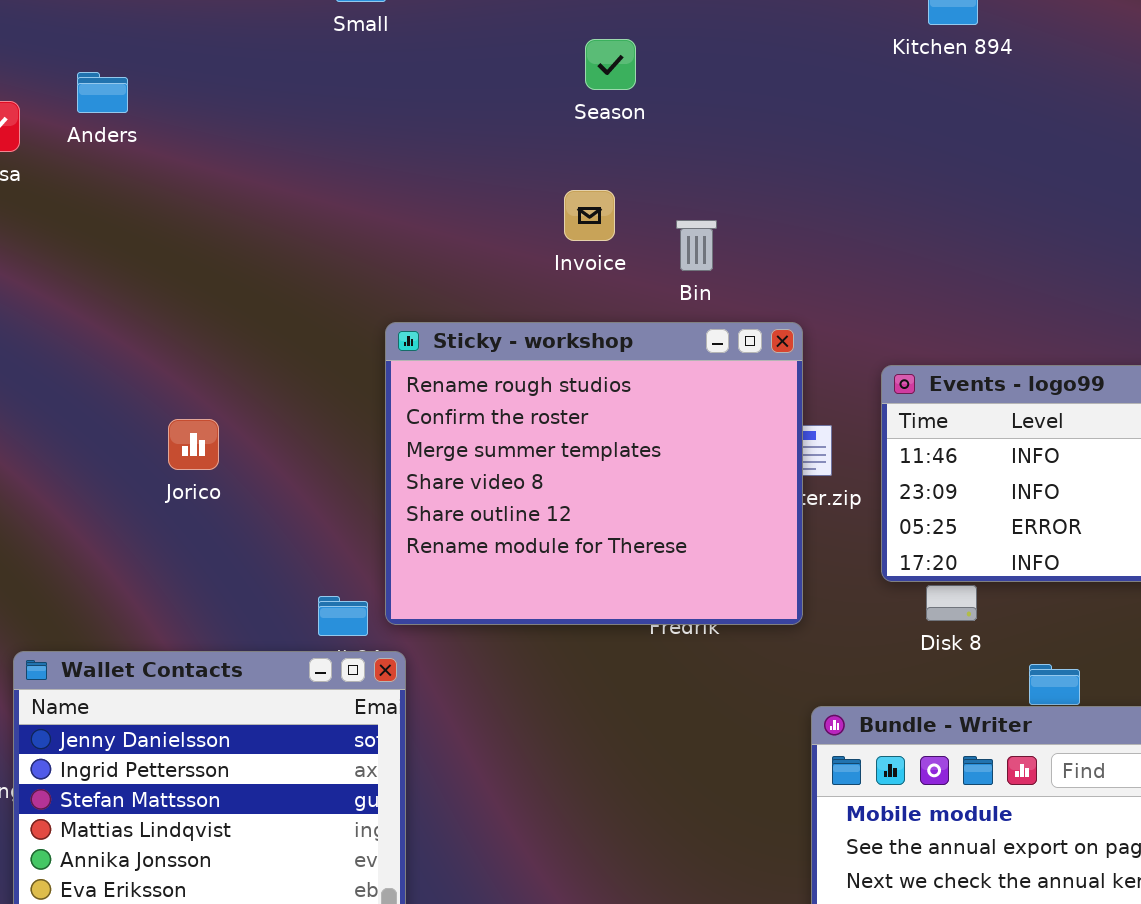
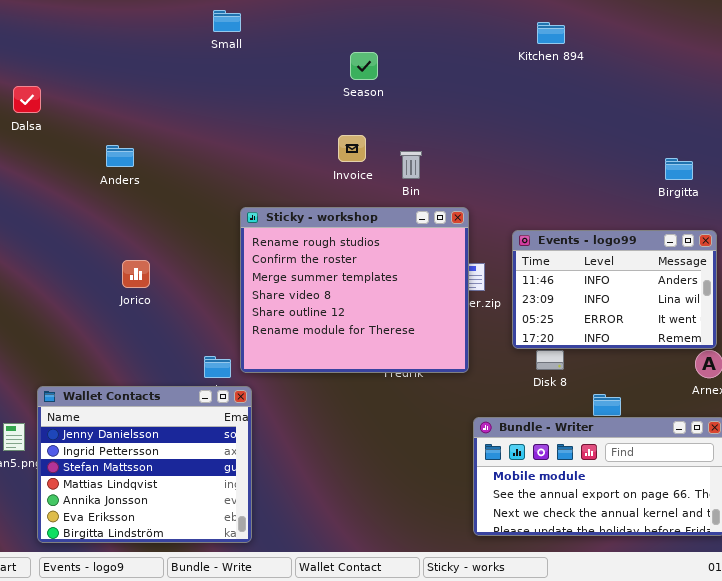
Anders: [77,72,128,113] -> [106,145,134,167], moved

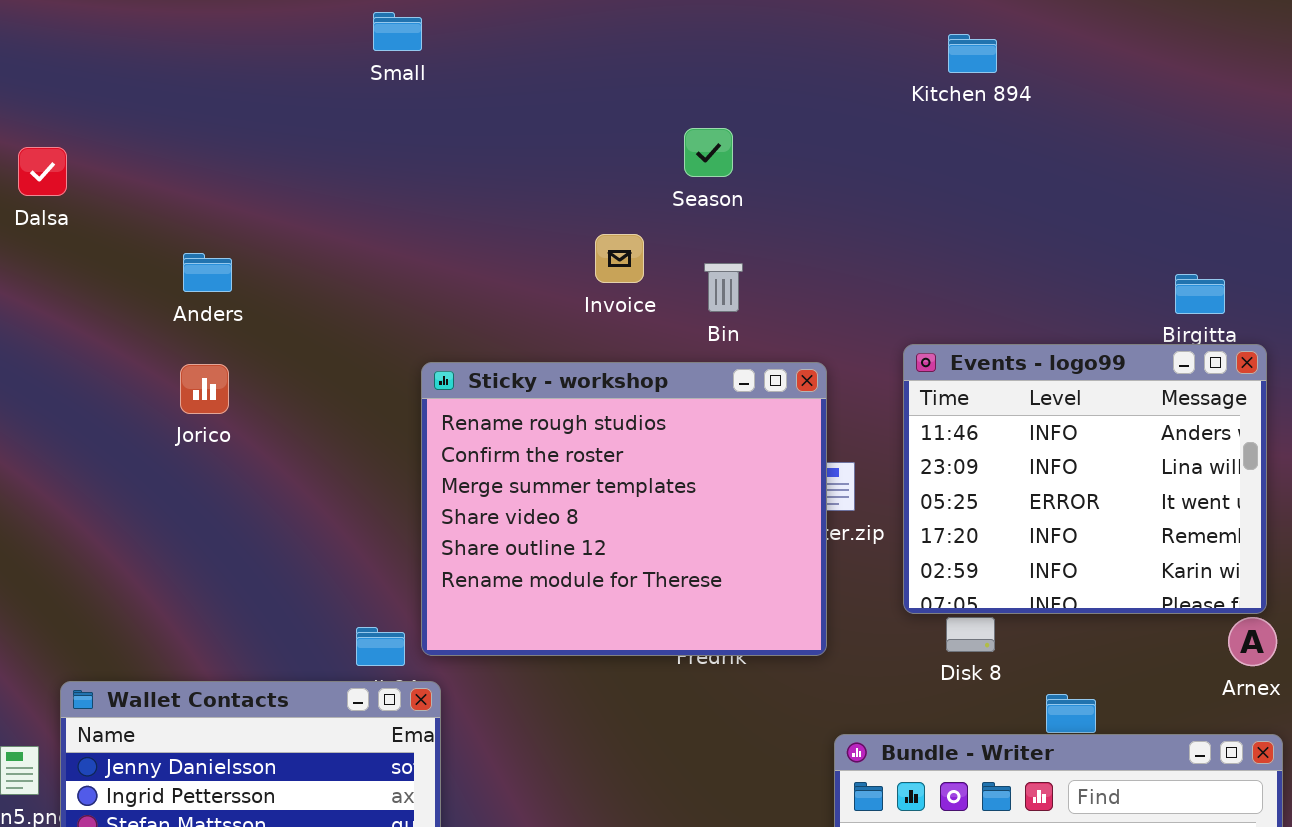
Season: [350,52,378,80] -> [684,128,733,177], moved
Events - logo99: [512,230,717,349] -> [903,344,1267,614], resized
Jorico: [122,260,150,288] -> [180,364,229,414], moved

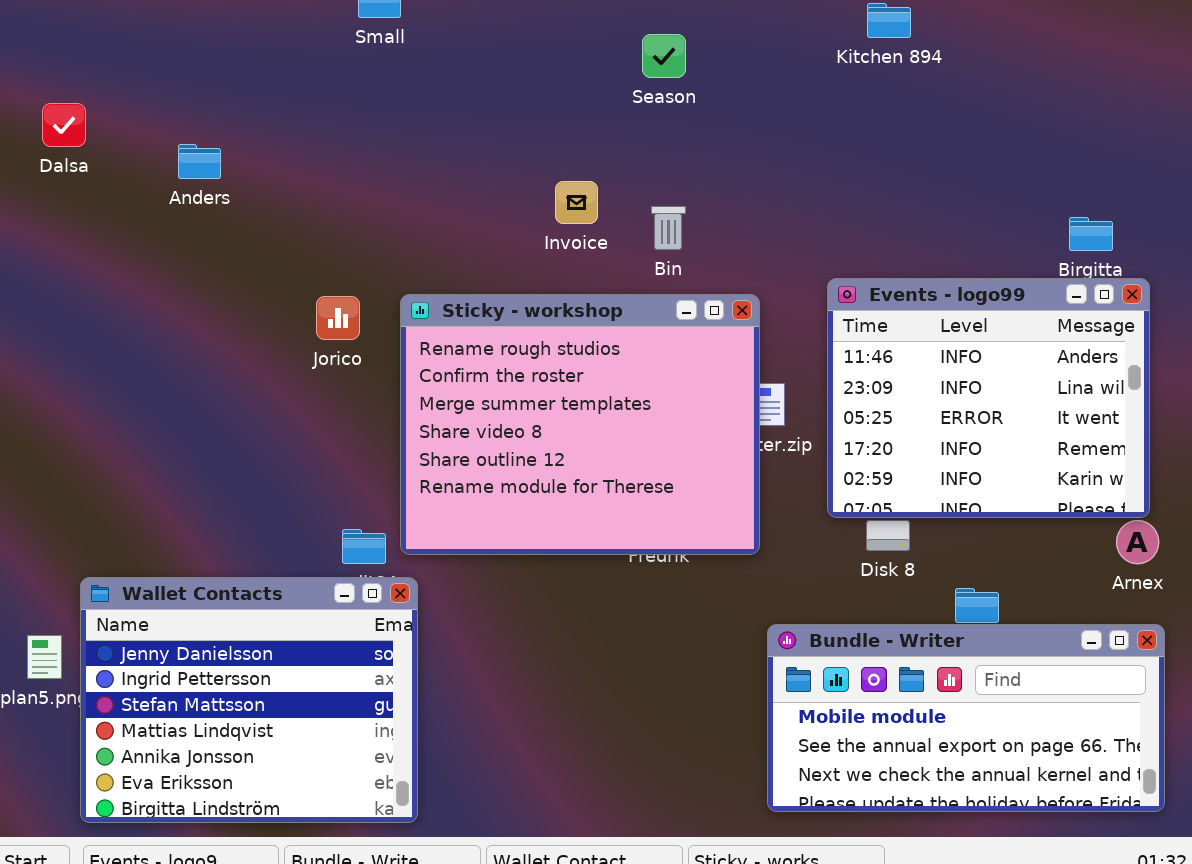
Season: [684,128,733,177] -> [642,34,686,78], moved
Anders: [183,253,232,292] -> [178,144,221,179], moved
Jorico: [180,364,229,414] -> [316,296,360,340], moved

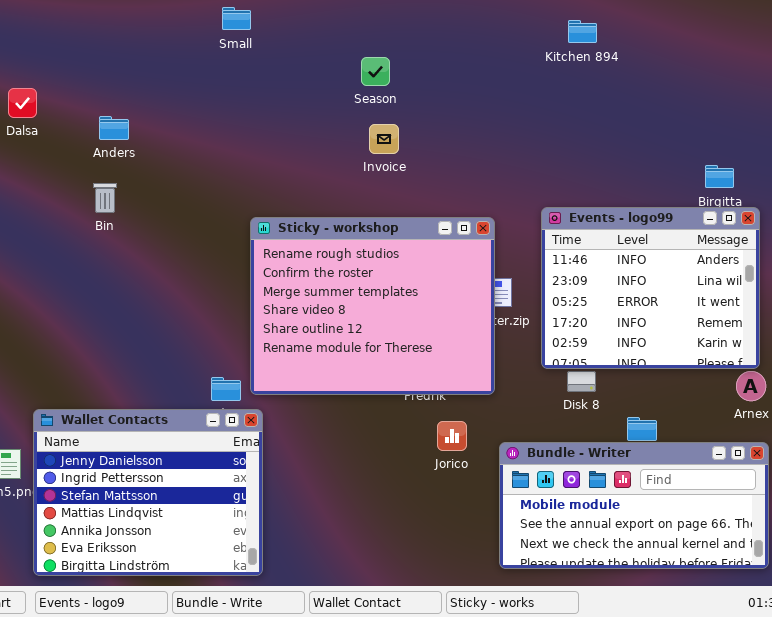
Season: [642,34,686,78] -> [361,57,390,86], moved
Invoice: [555,181,598,224] -> [369,124,399,154], moved
Bin: [651,206,686,250] -> [93,183,117,213], moved
Jorico: [316,296,360,340] -> [437,421,467,451], moved

